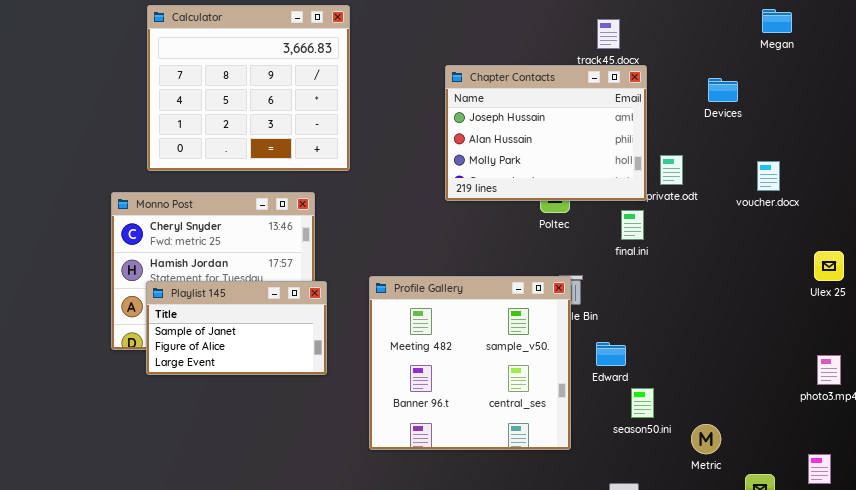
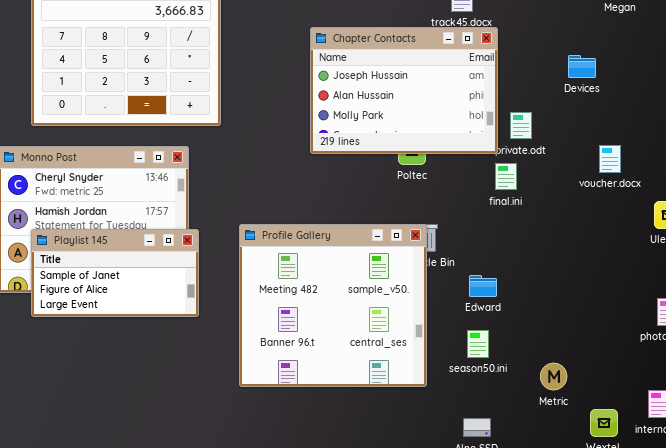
Devices: [708,78,738,102] -> [568,55,596,78], moved
voucher.docx: [757,161,780,191] -> [599,145,621,173], moved
final.ini: [621,210,644,240] -> [495,163,517,190], moved
Edward: [596,342,626,366] -> [469,275,497,297], moved
season50.ini: [631,388,654,418] -> [467,330,489,358], moved

